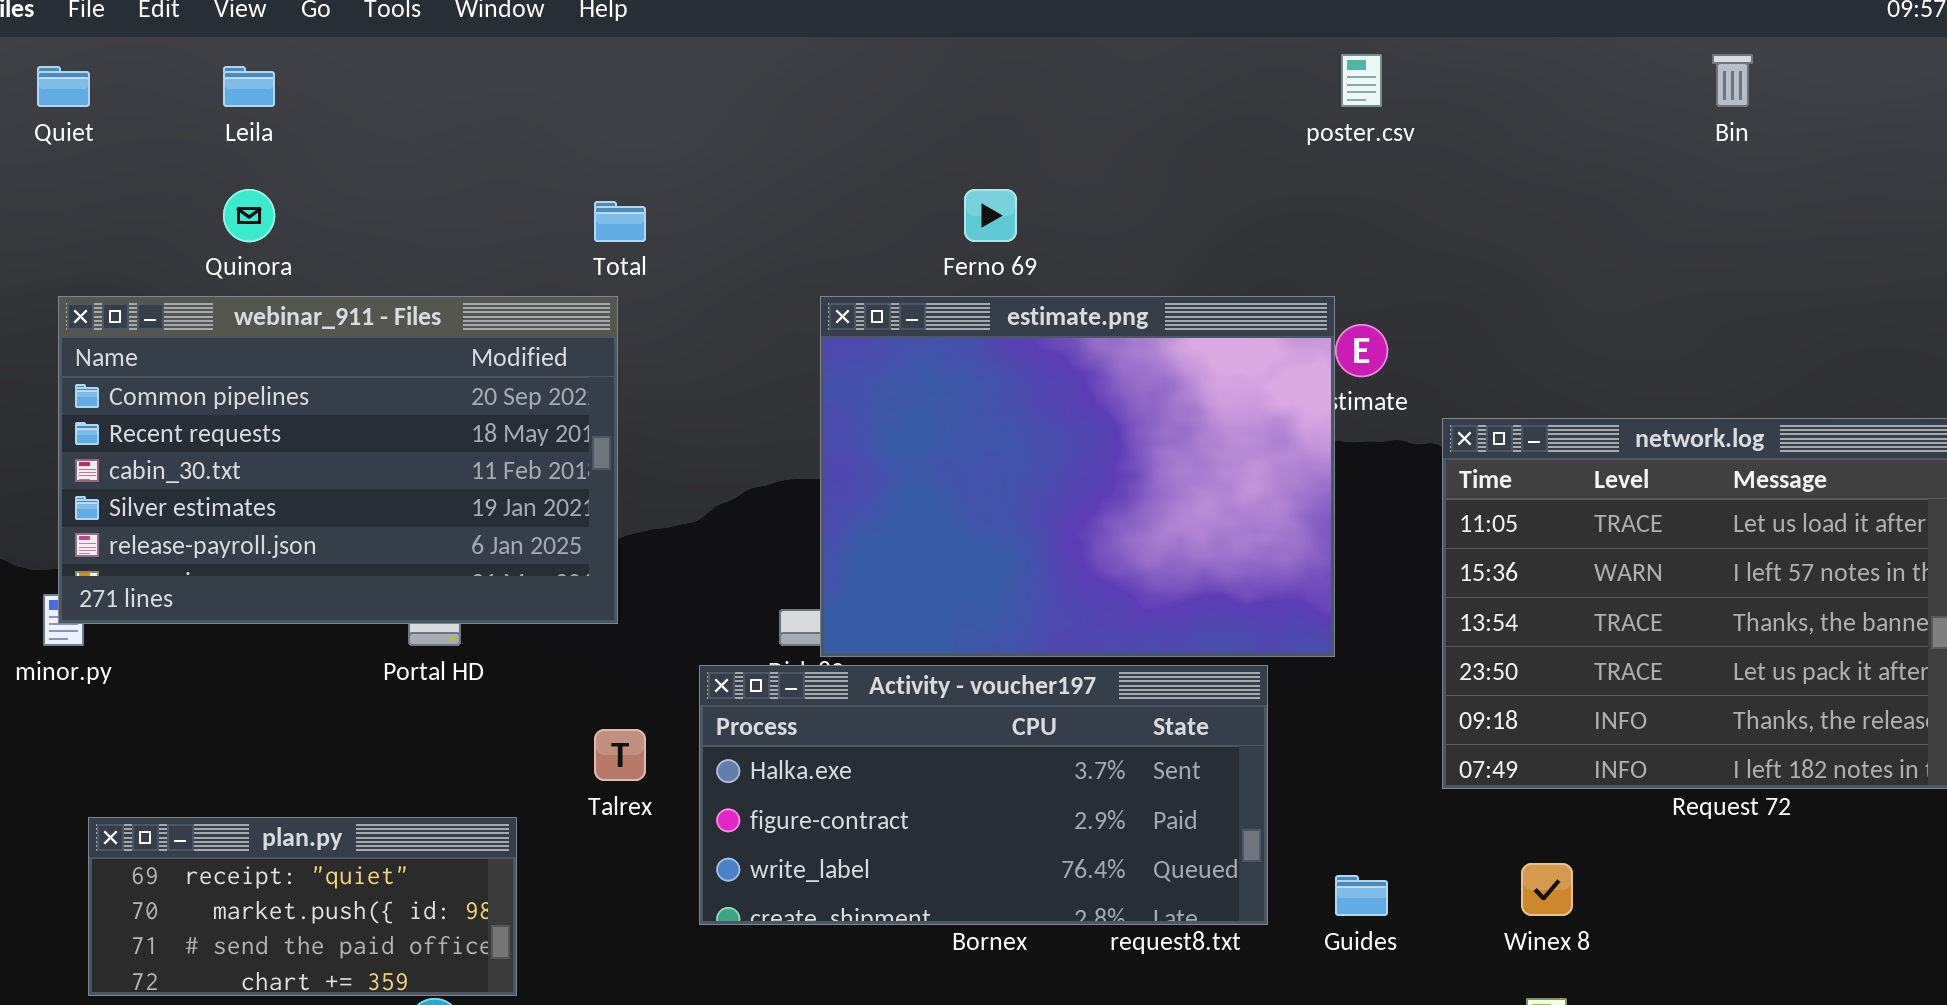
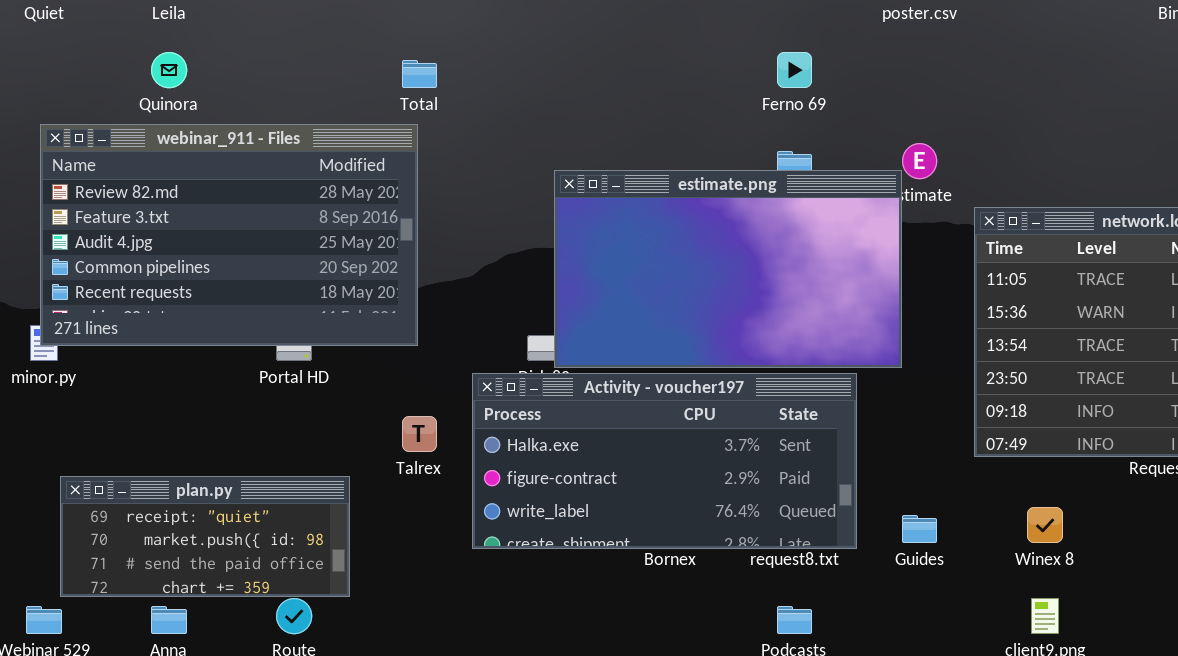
Ferno 69: [964,189,1017,242] -> [777,52,812,88], moved
webinar_911 - Files: [58,296,618,624] -> [40,124,418,346], scrolled up 3 rows
estimate.png: [820,296,1335,657] -> [554,170,902,368], resized

